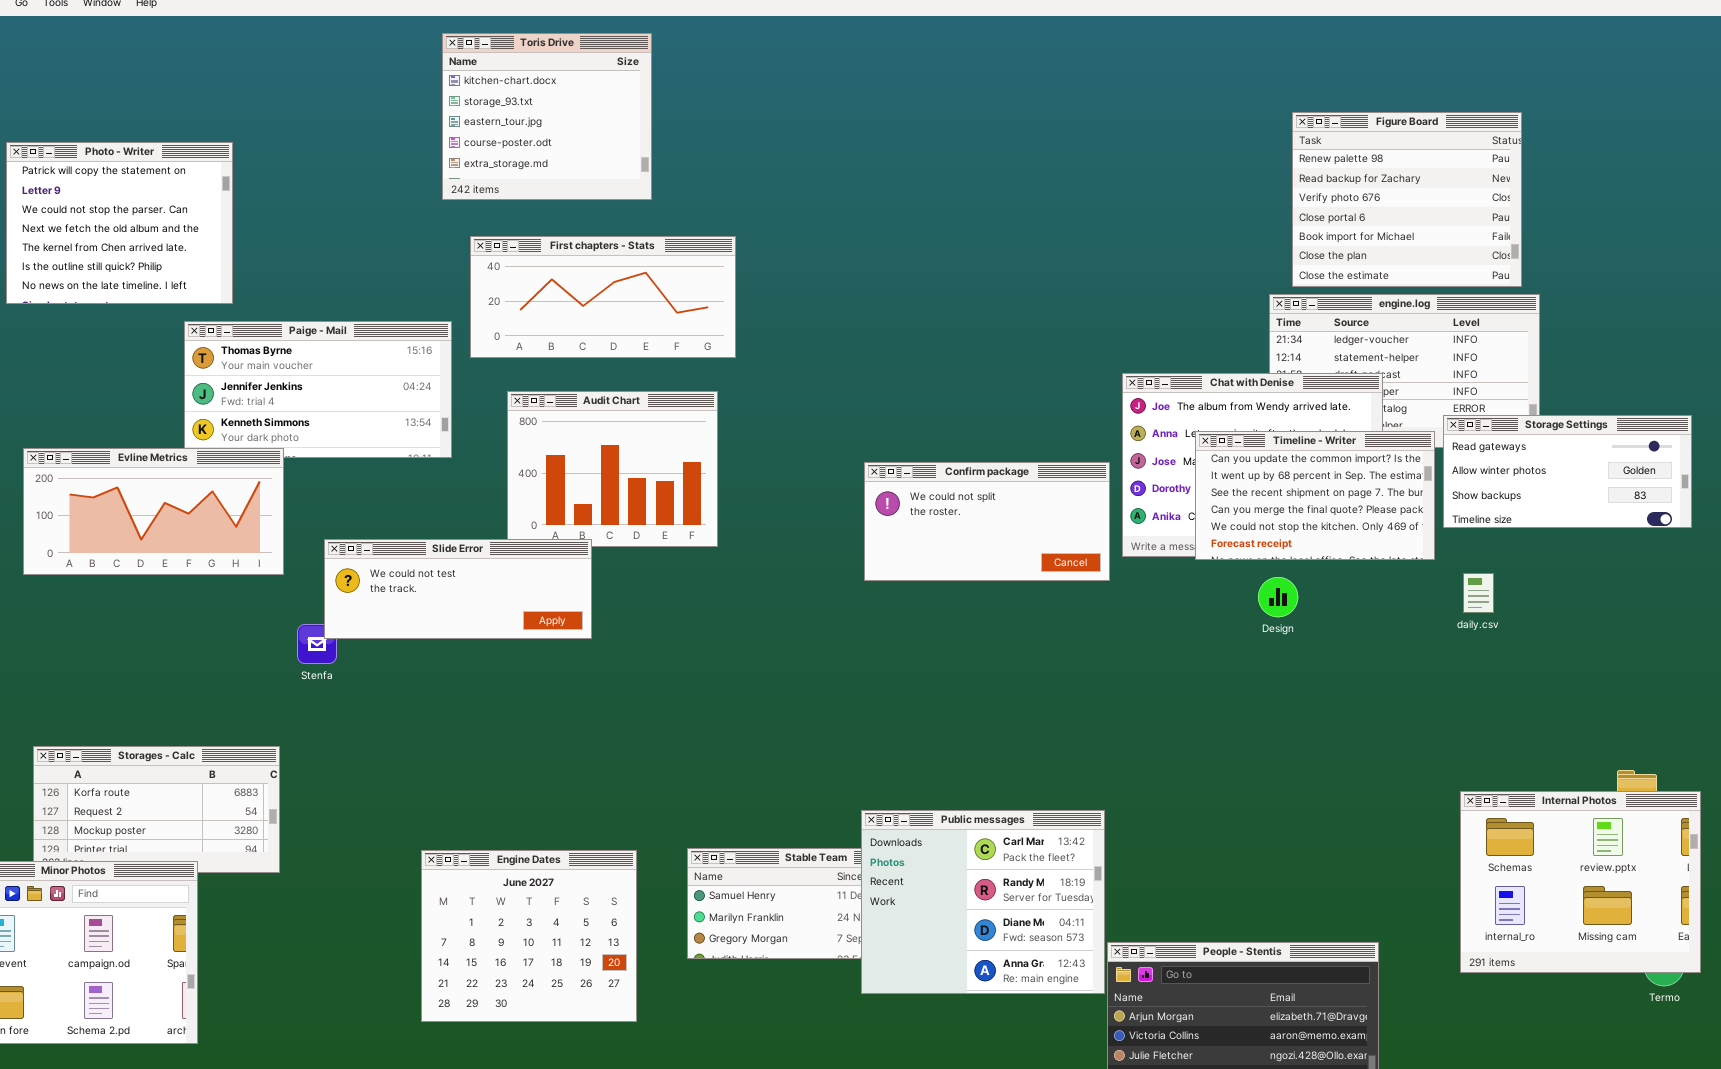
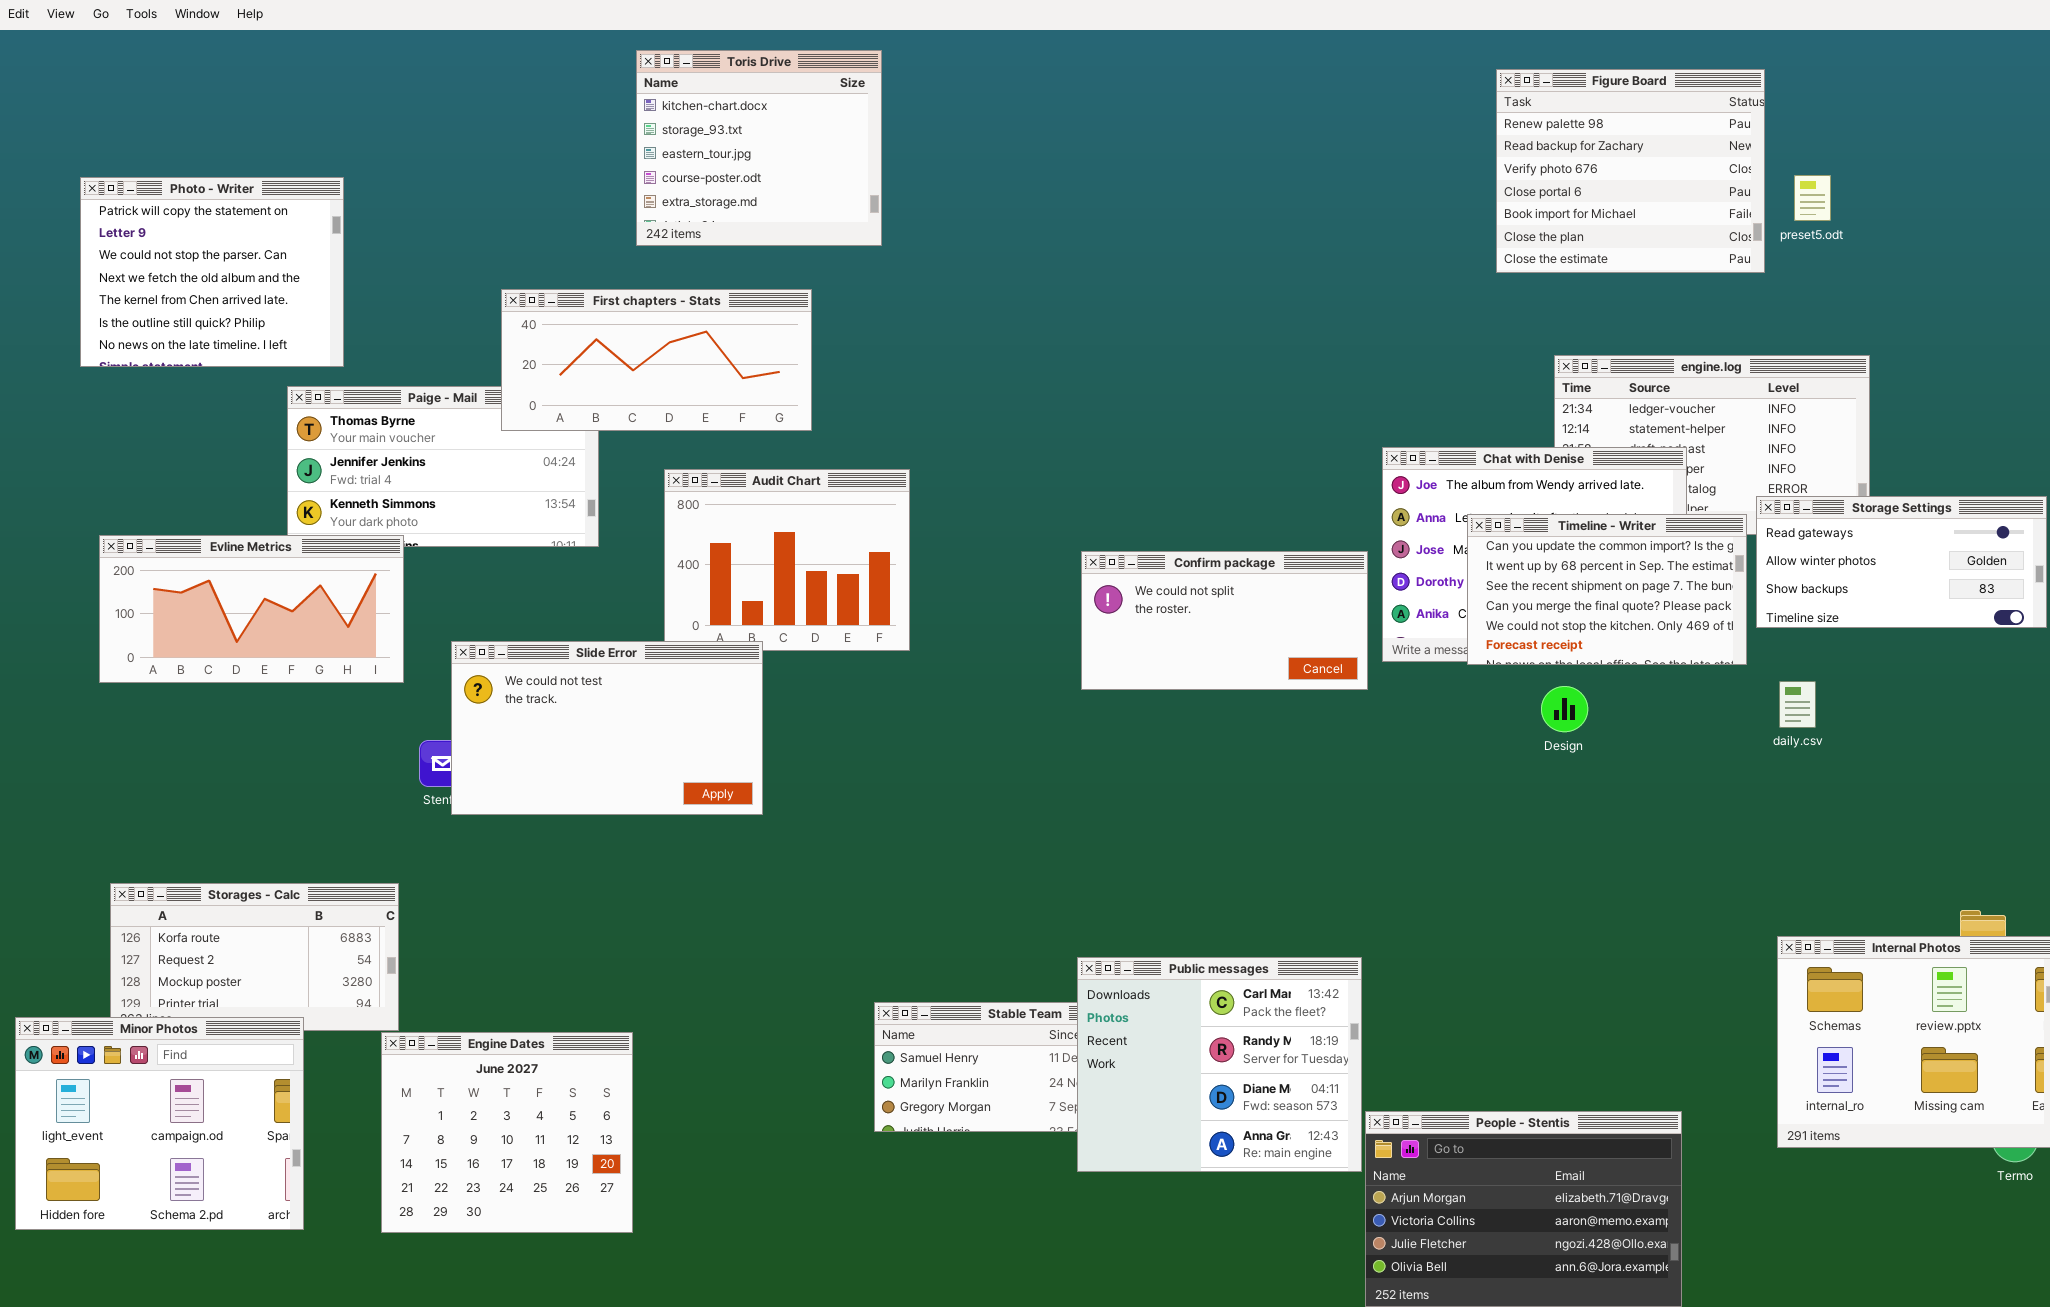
Toris Drive: [442,33,652,200] -> [636,50,882,246], moved
Figure Board: [1292,112,1522,287] -> [1496,69,1765,273], moved
First chapters - Stats: [470,236,736,358] -> [501,289,812,431], moved
Slide Error: [324,539,592,639] -> [451,641,763,815], resized
Engine Dates: [421,850,637,1022] -> [381,1032,633,1233], moved

